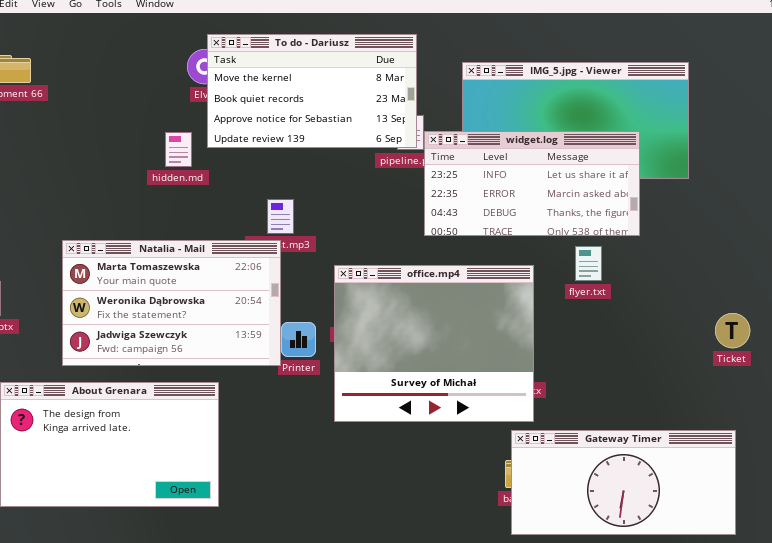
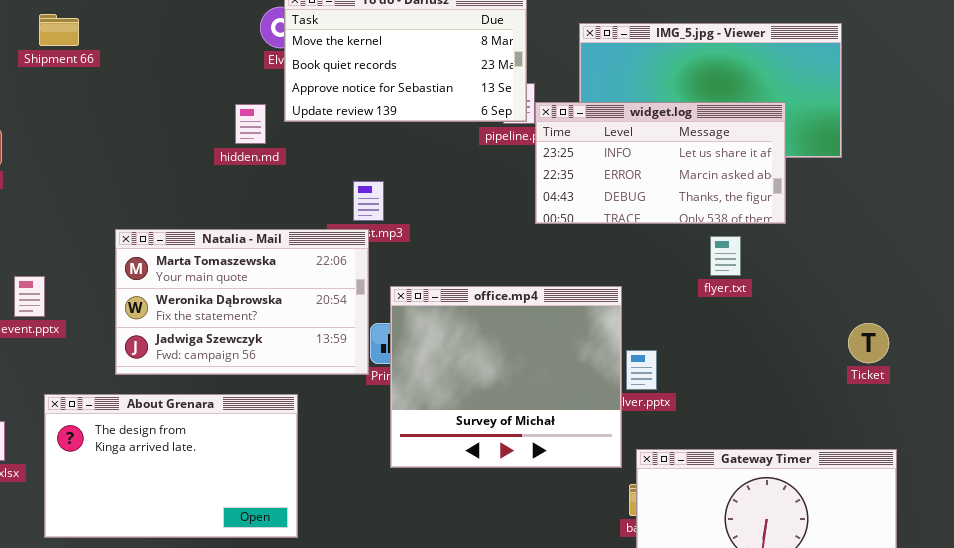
office.mp4: [334,265,534,422] -> [390,286,622,468], moved
Ticket: [715,313,750,348] -> [848,323,889,363], moved

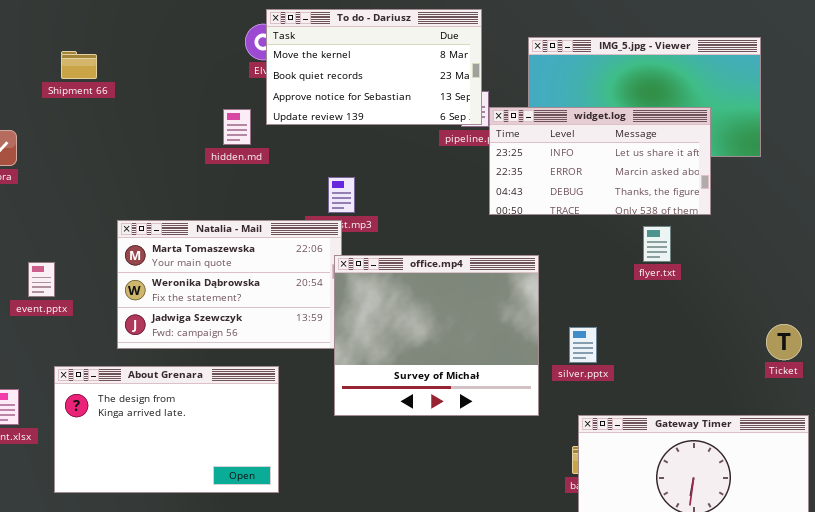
Shipment 66: [39,14,79,46] -> [61,51,97,79], moved
office.mp4: [390,286,622,468] -> [334,255,539,416], moved
Ticket: [848,323,889,363] -> [766,324,802,360], moved

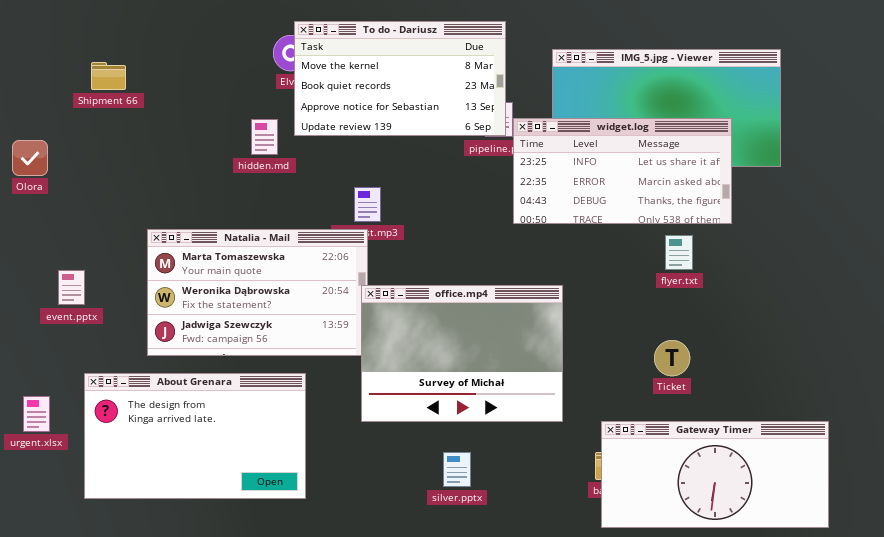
office.mp4: [334,255,539,416] -> [361,285,563,422], resized
Ticket: [766,324,802,360] -> [654,340,690,376], moved
silver.pptx: [569,327,597,363] -> [443,452,471,487], moved

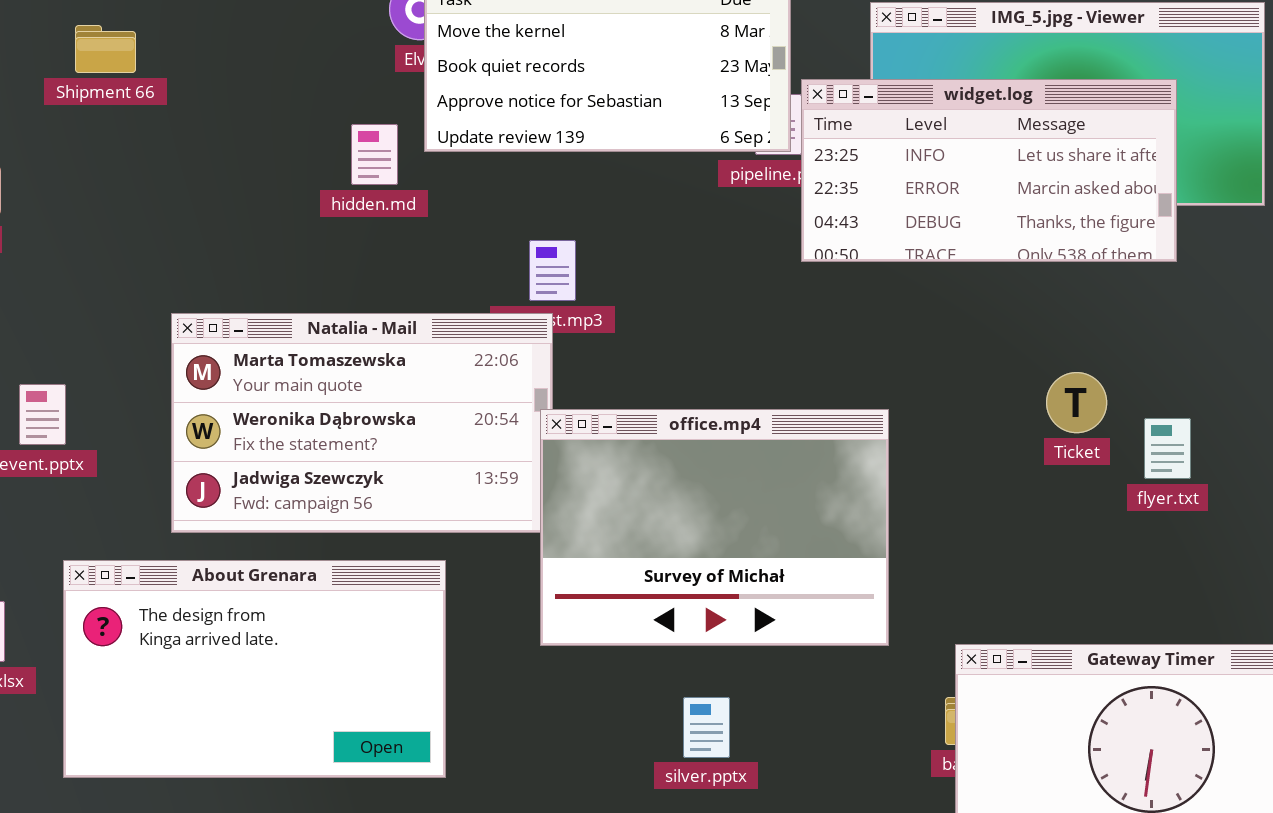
widget.log: [513,118,732,224] -> [801,79,1177,262], moved
flyer.txt: [665,235,693,270] -> [1144,418,1191,479], moved
Ticket: [654,340,690,376] -> [1046,372,1107,433], moved

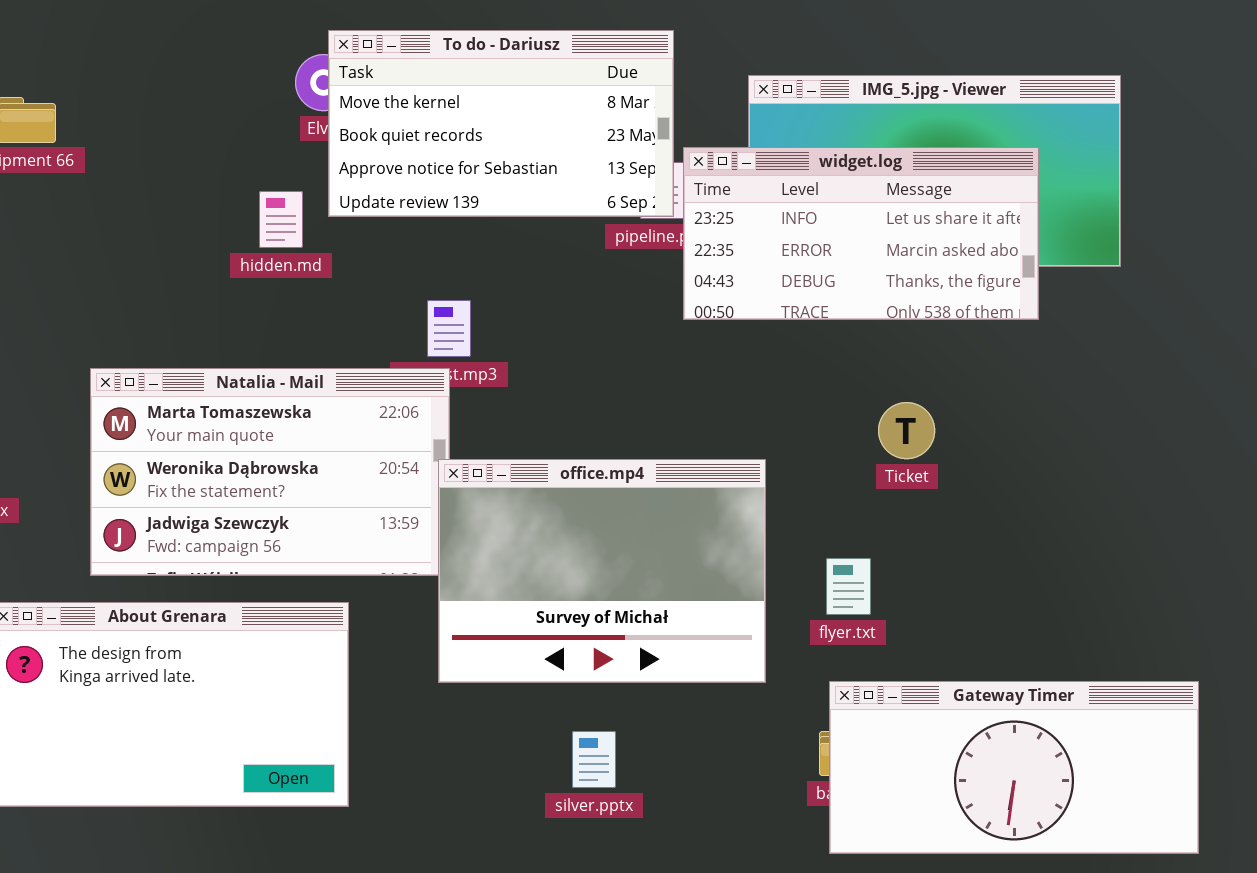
Ticket: [1046,372,1107,433] -> [878,402,935,459], moved
flyer.txt: [1144,418,1191,479] -> [826,558,871,615], moved

